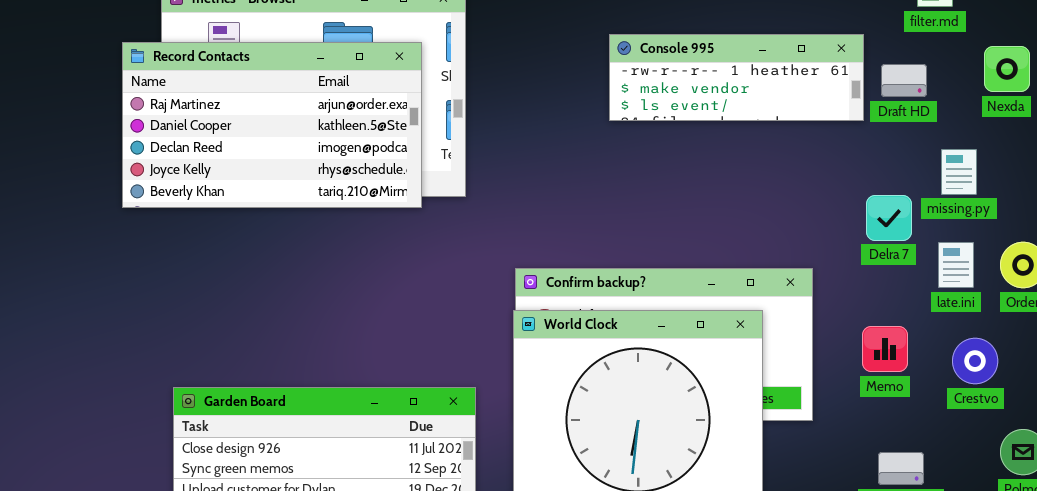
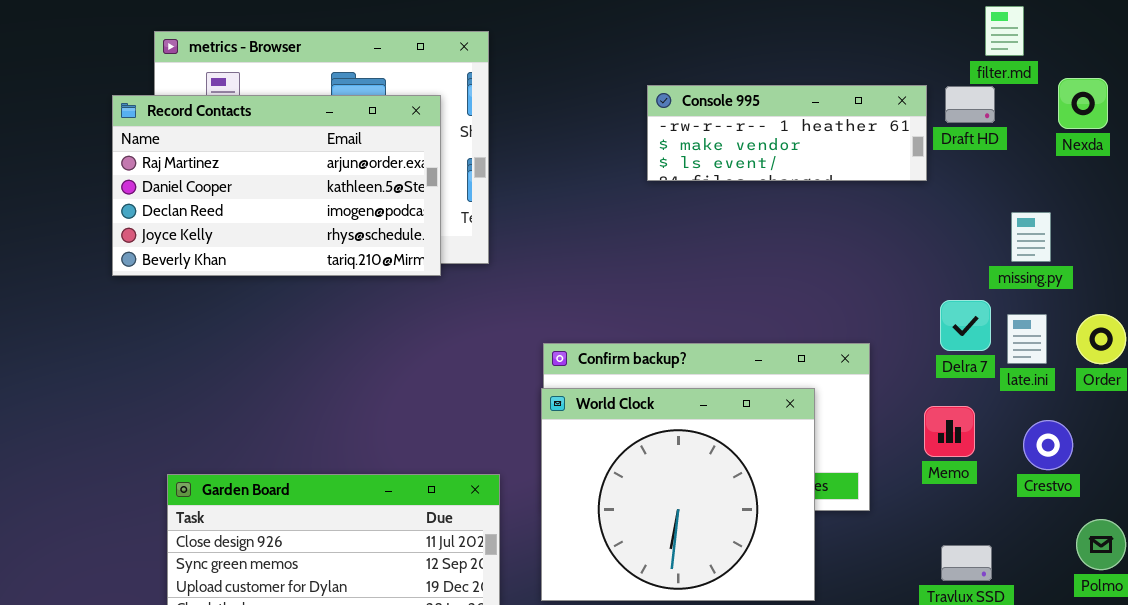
Nexda: [984,46,1030,92] -> [1058,78,1108,129], moved
Draft HD: [881,64,927,97] -> [945,86,995,123], moved
Delra 7: [866,195,912,241] -> [940,300,991,351], moved

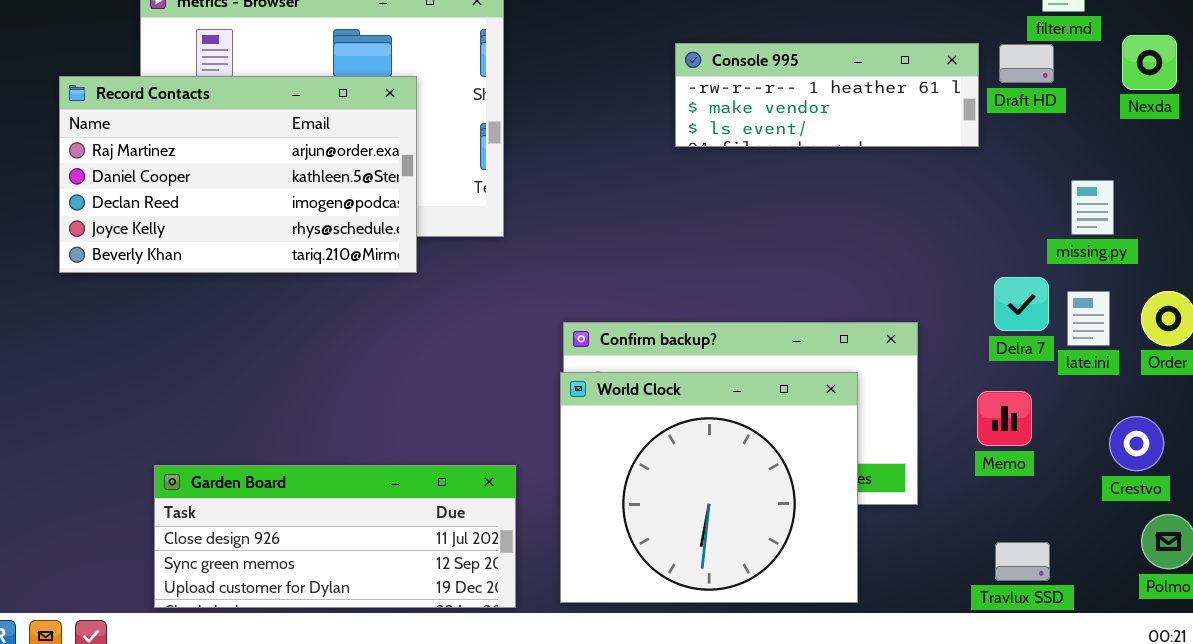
Record Contacts: [112,95,441,276] -> [59,76,417,273], moved
Crestvo: [1023,420,1073,470] -> [1109,416,1164,471], moved

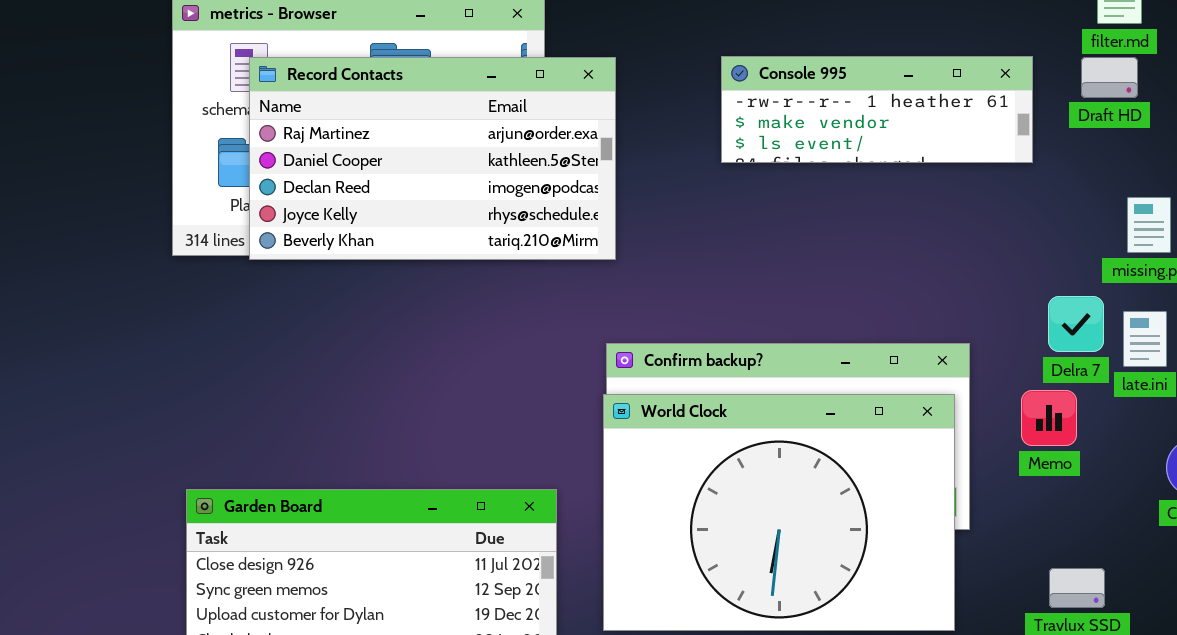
Draft HD: [999,44,1054,83] -> [1081,57,1138,98], moved
Record Contacts: [59,76,417,273] -> [249,57,616,260], moved
World Clock: [560,372,858,603] -> [603,394,955,631], resized
Memo: [977,391,1032,446] -> [1021,390,1077,446], moved

